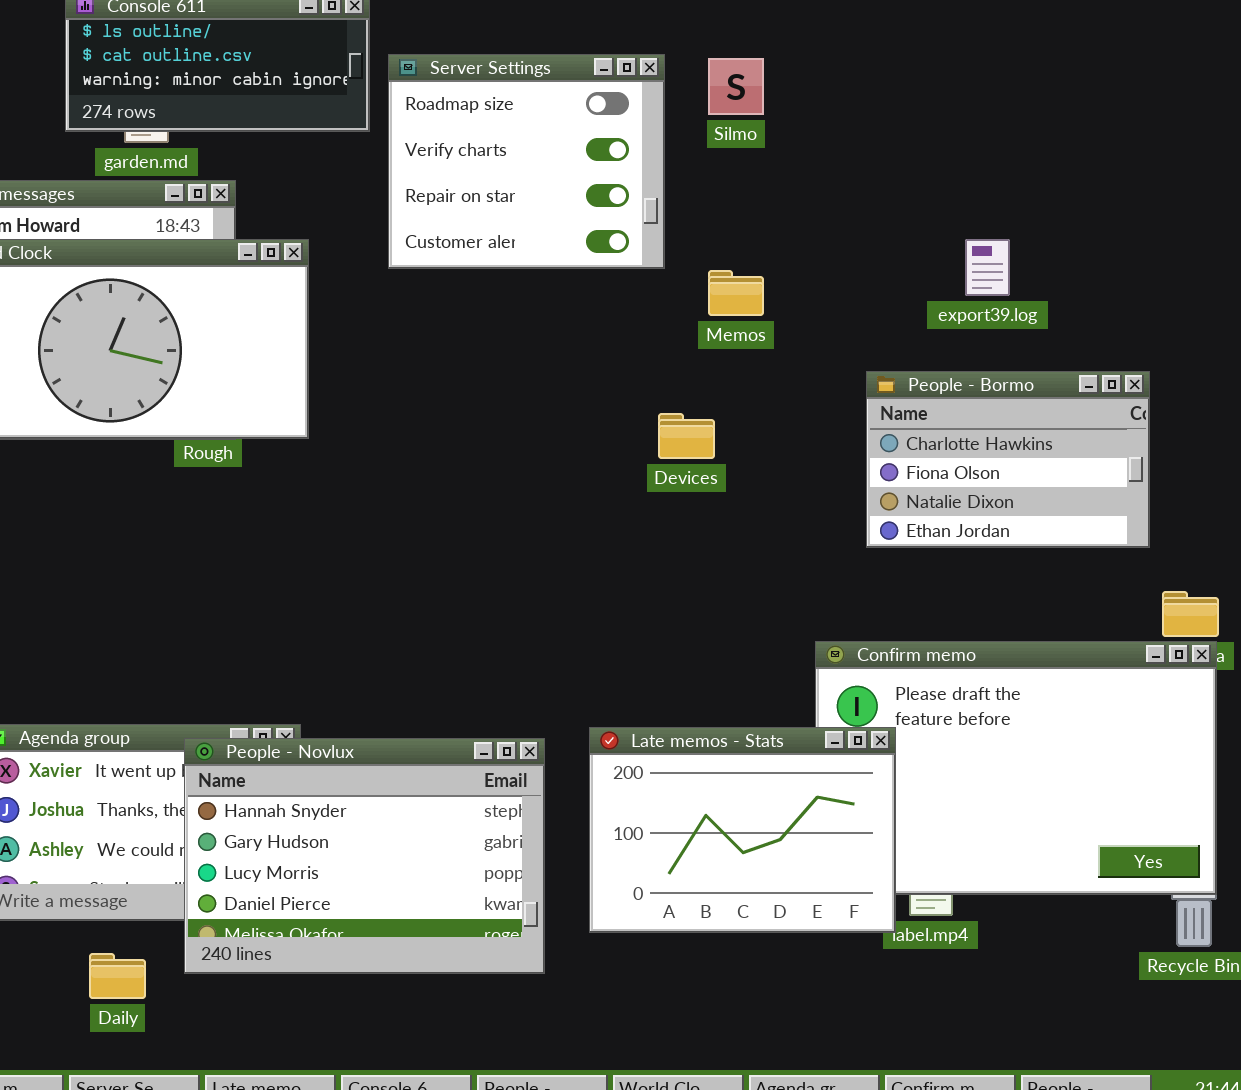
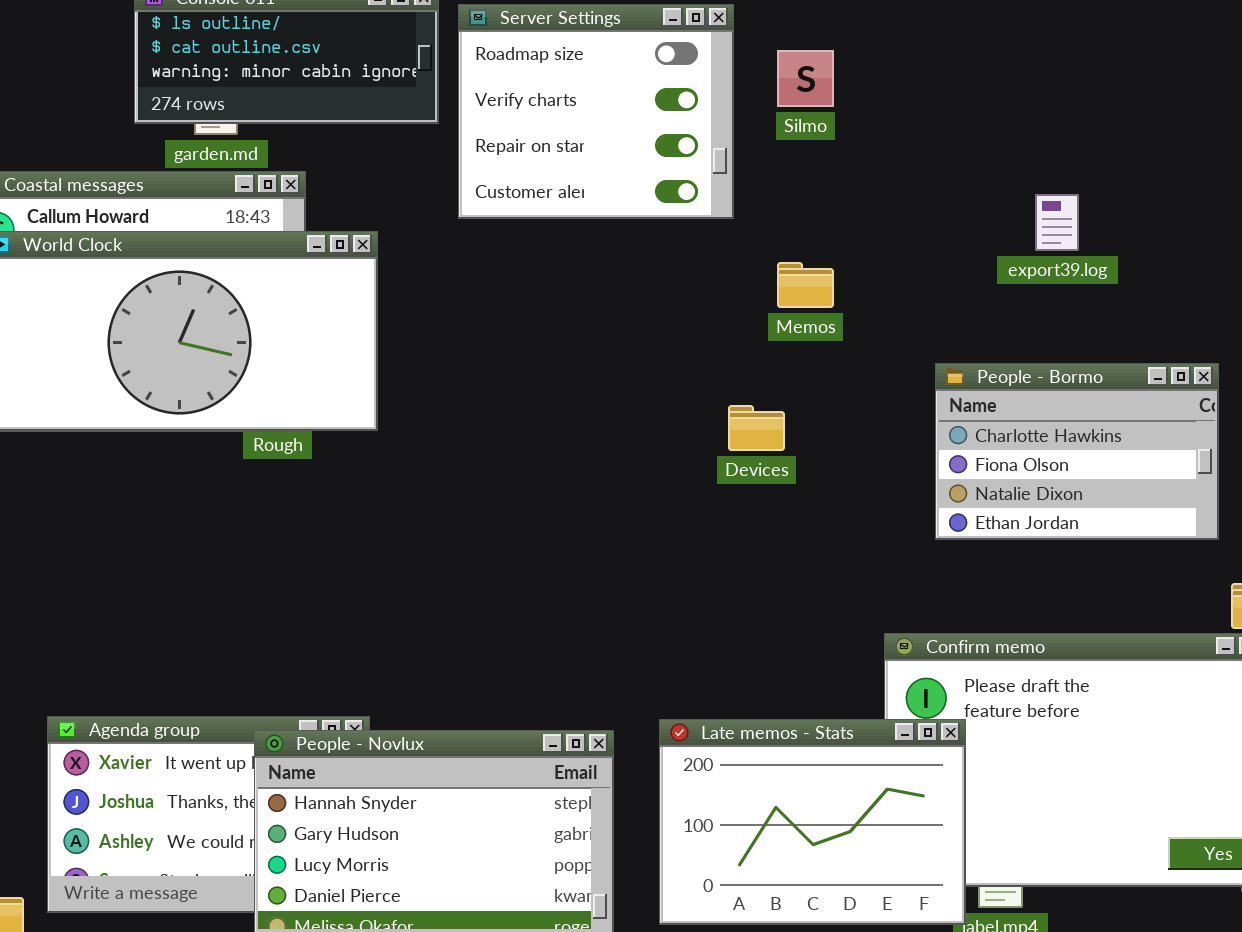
Server Settings: [388,54,665,269] -> [458,4,734,219], moved
export39.log: [965,239,1010,296] -> [1035,194,1079,251], moved

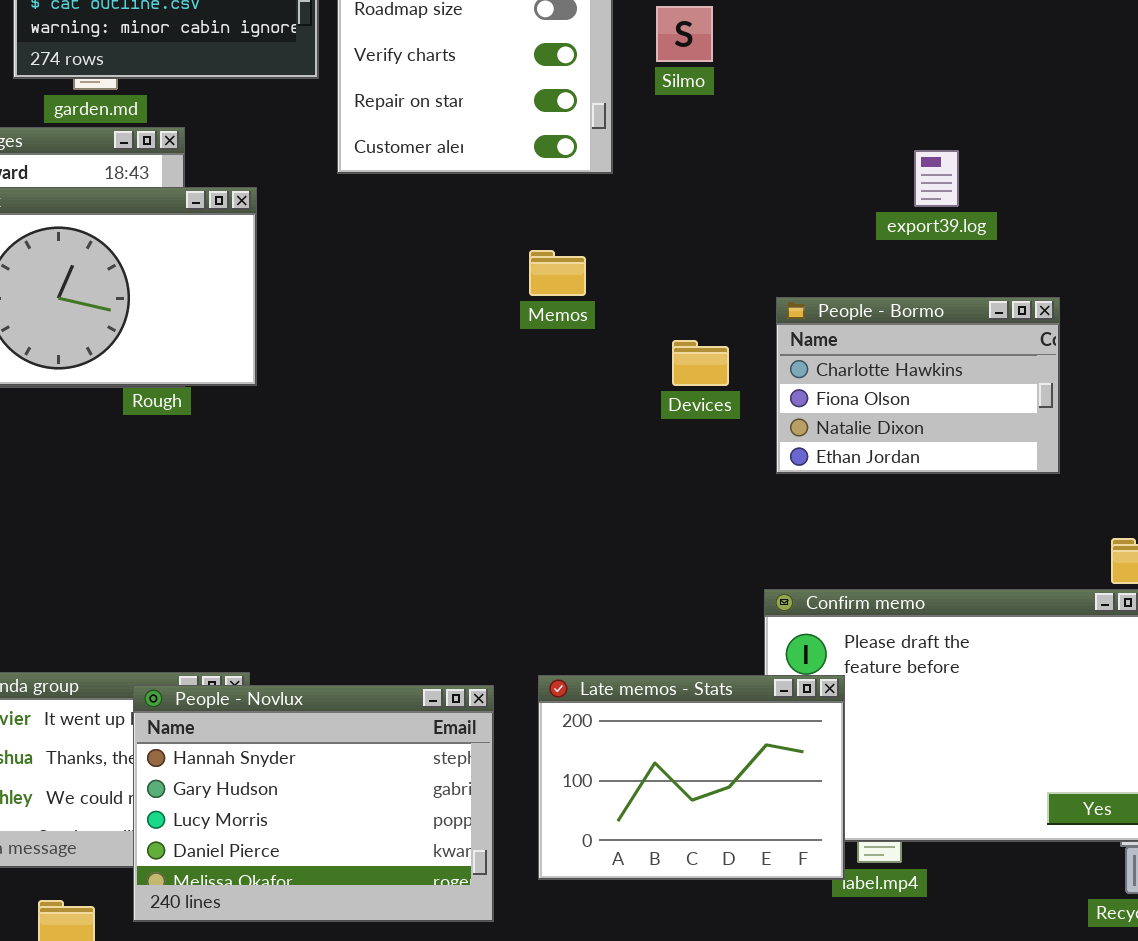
Memos: [777,262,834,308] -> [529,250,586,296], moved
People - Bormo: [935,363,1219,540] -> [776,297,1060,474], moved
Devices: [728,405,785,451] -> [672,340,729,386], moved

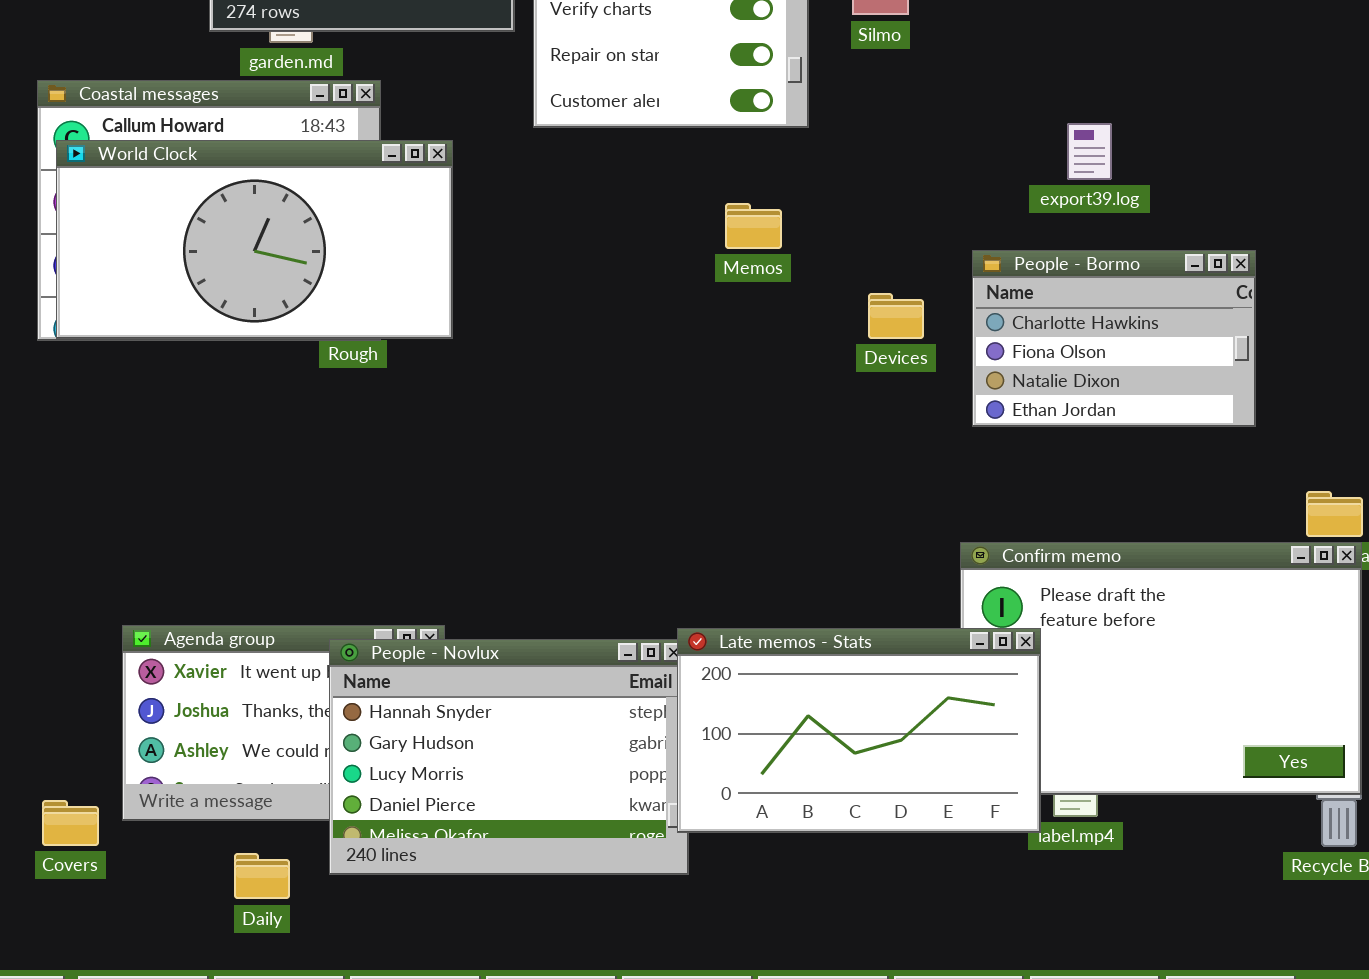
export39.log: [914,150,959,207] -> [1067,123,1112,180], moved
Late memos - Stats: [538,675,845,880] -> [677,628,1041,833], resized

